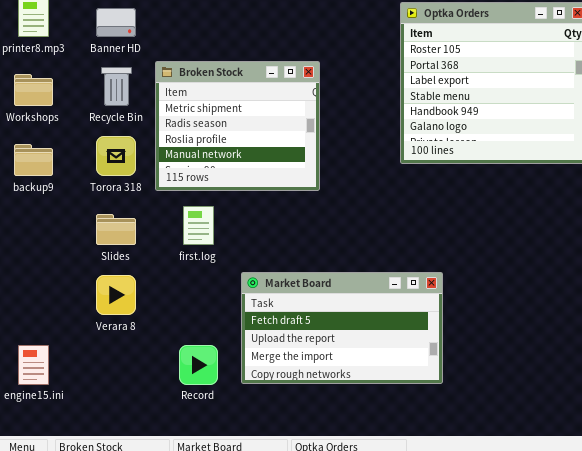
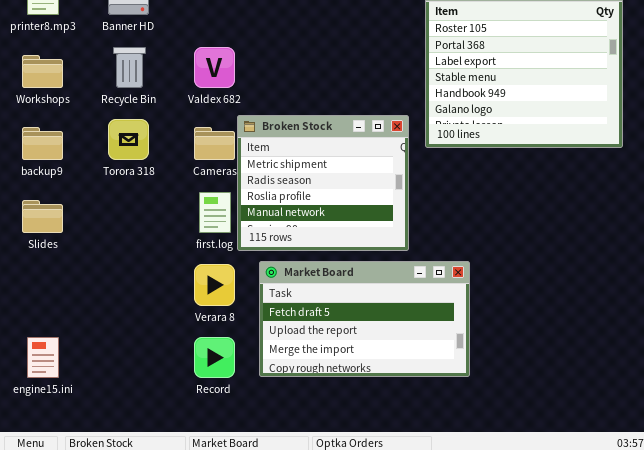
Broken Stock: [155,61,320,191] -> [237,115,409,251], moved
Slides: [96,214,136,245] -> [22,200,63,233], moved
Verara 8: [96,275,136,315] -> [194,264,235,306], moved

